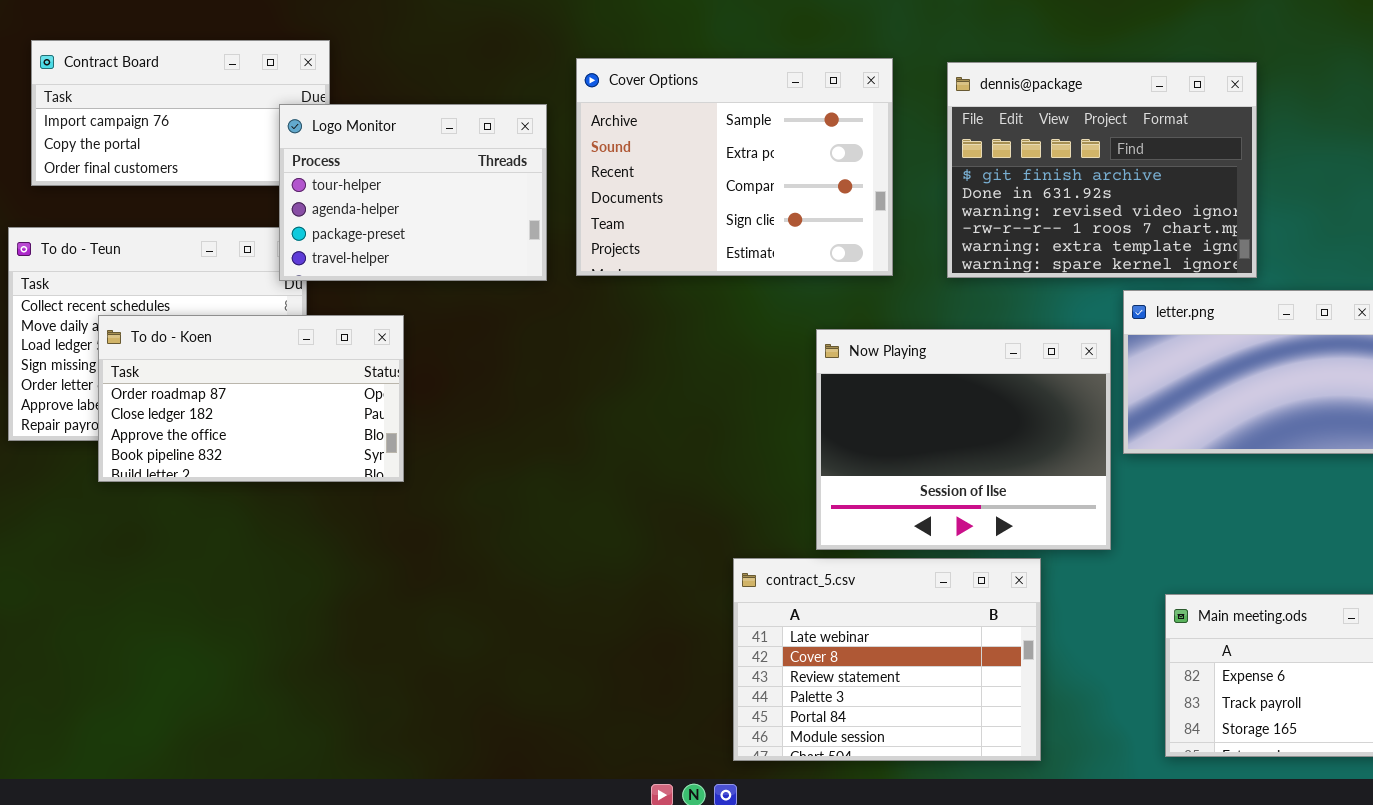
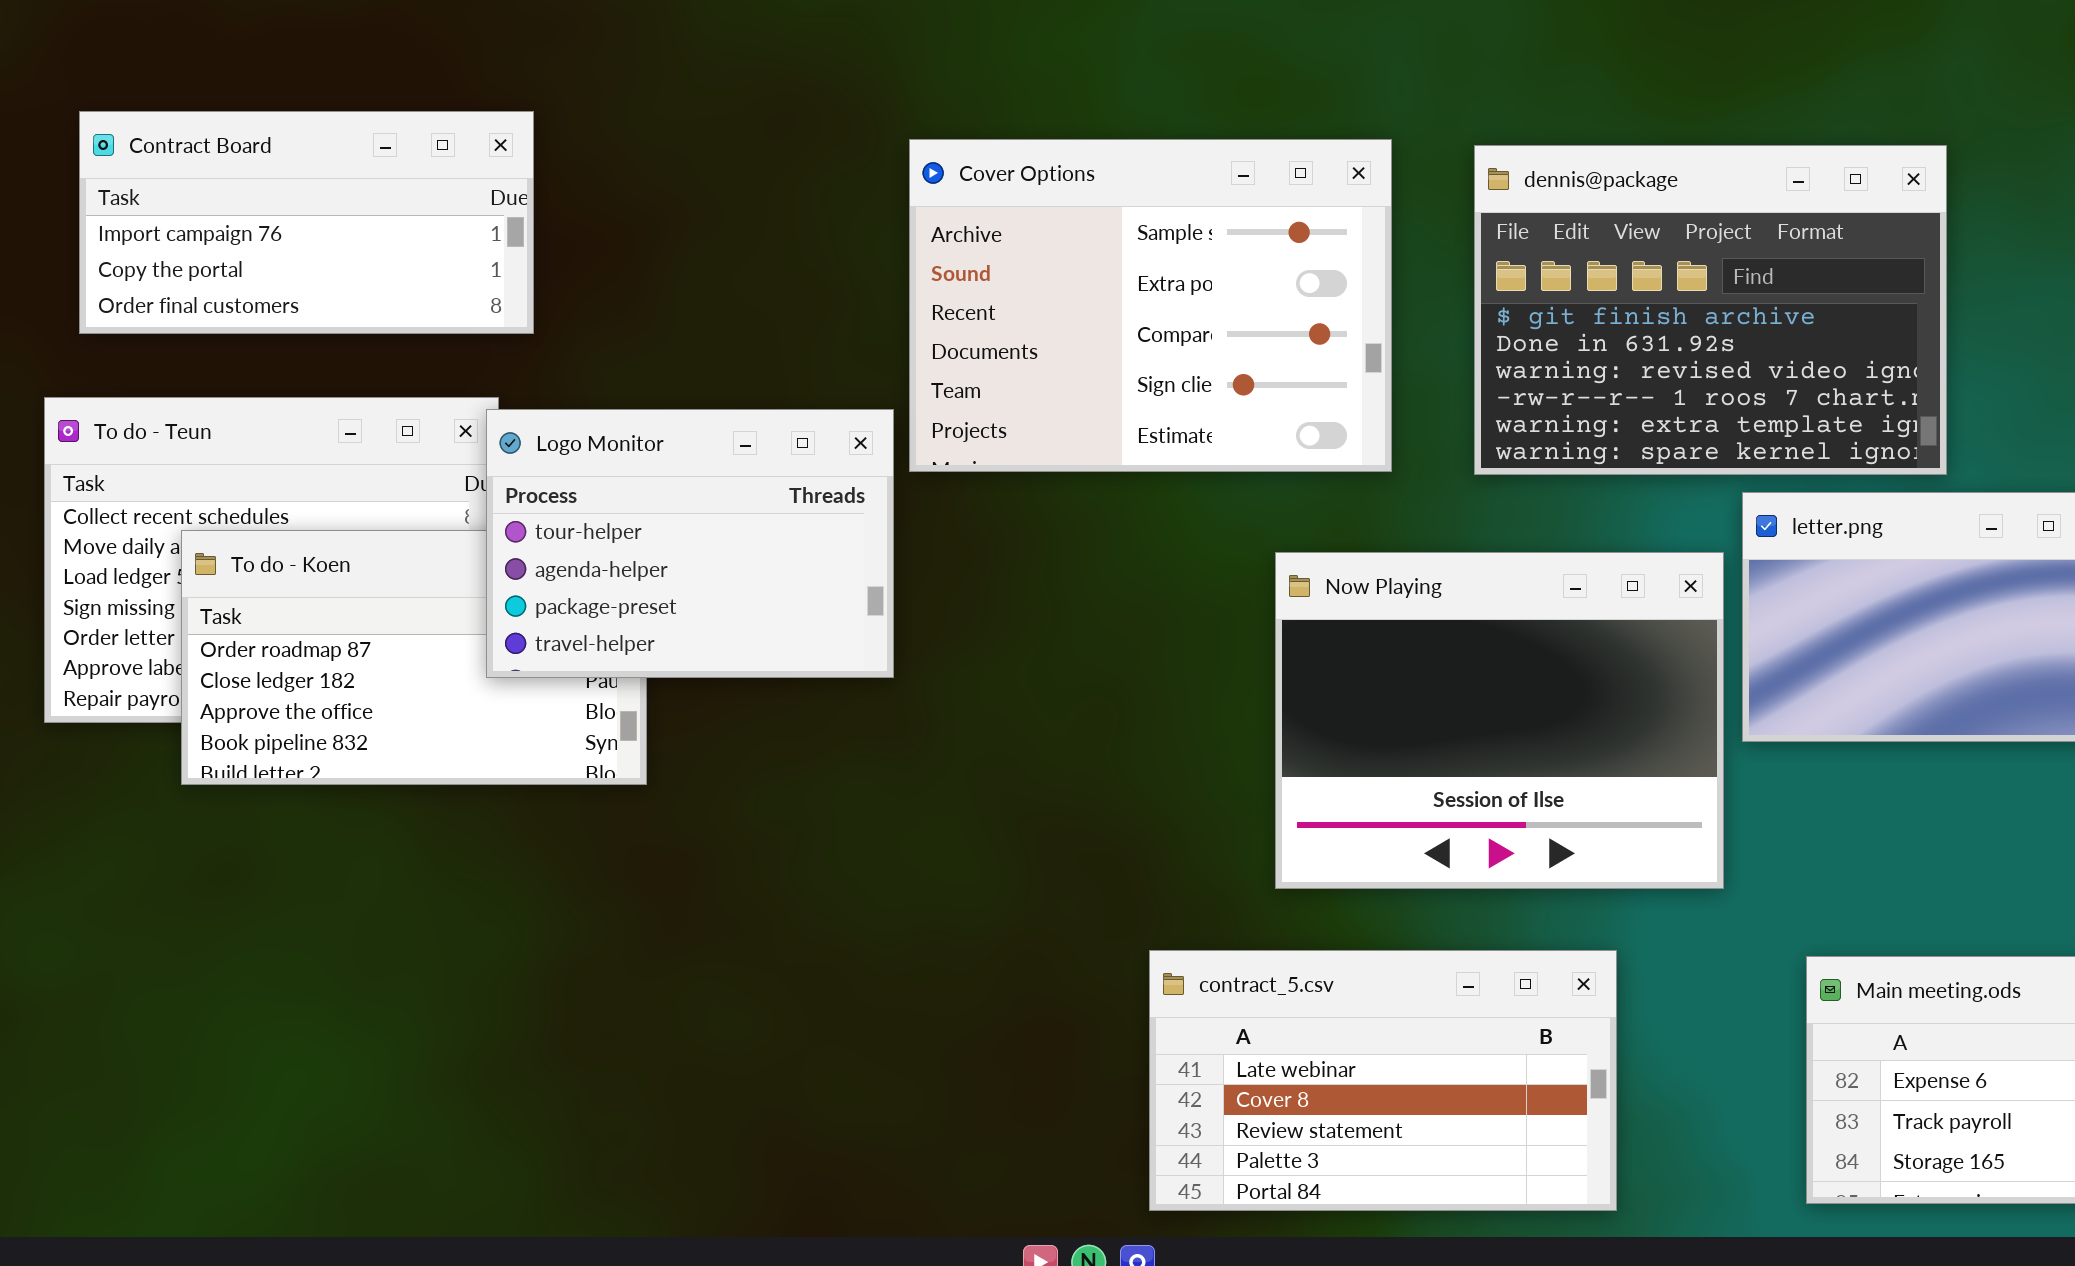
Logo Monitor: [279,104,547,281] -> [486,409,894,678], moved
contract_5.csv: [733,558,1041,761] -> [1149,950,1617,1211], resized

